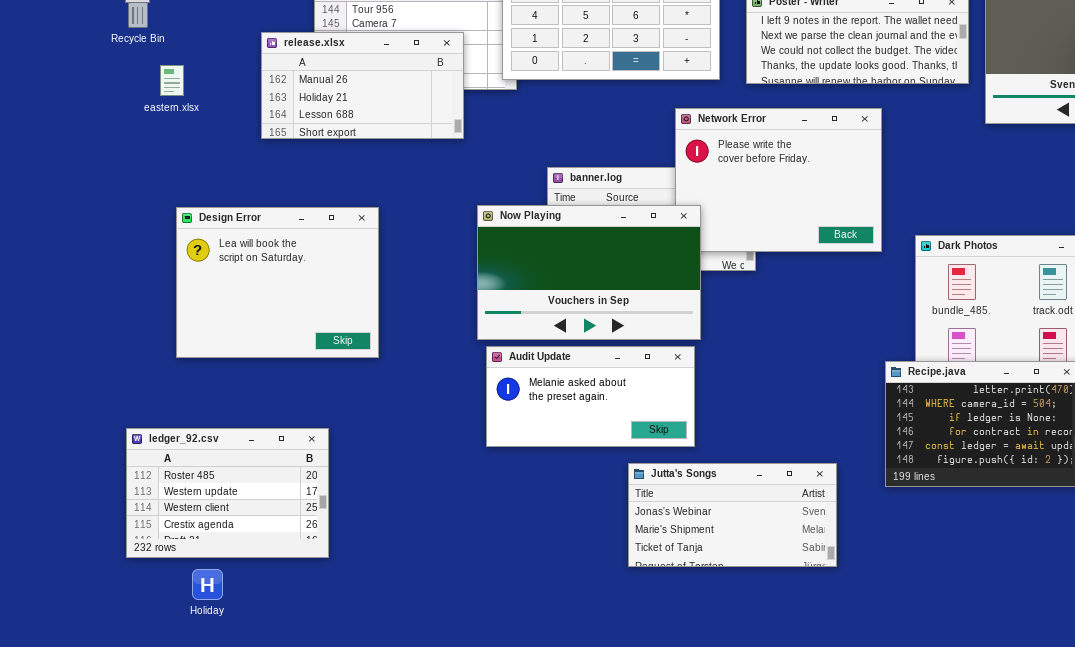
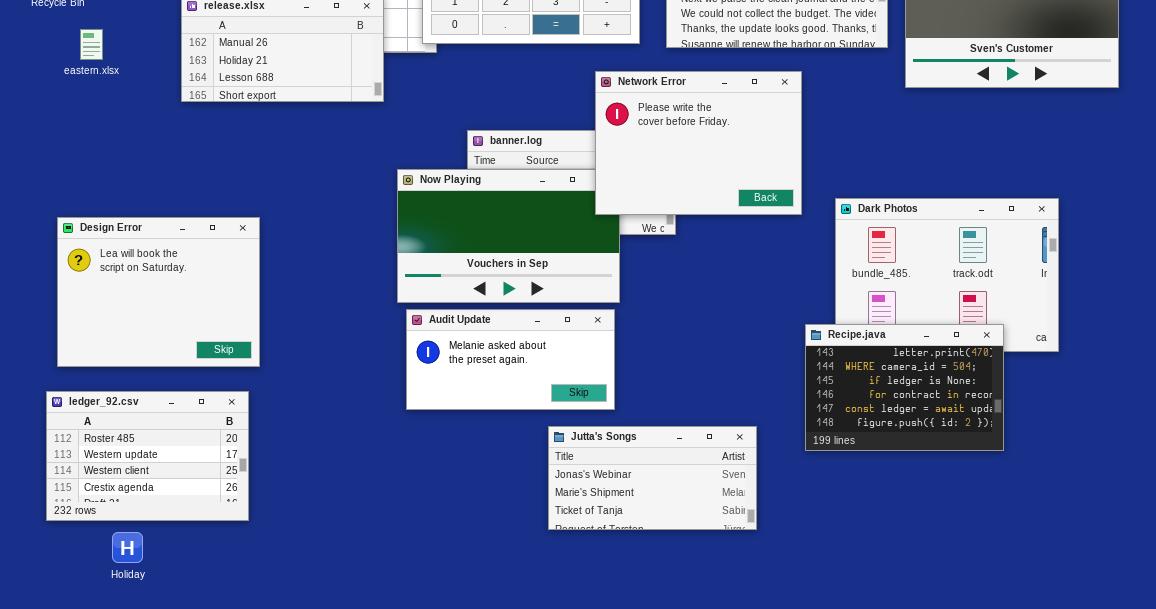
Network Error: [675,108,882,252] -> [595,71,802,215], raised
Design Error: [176,207,379,358] -> [57,217,260,367], moved

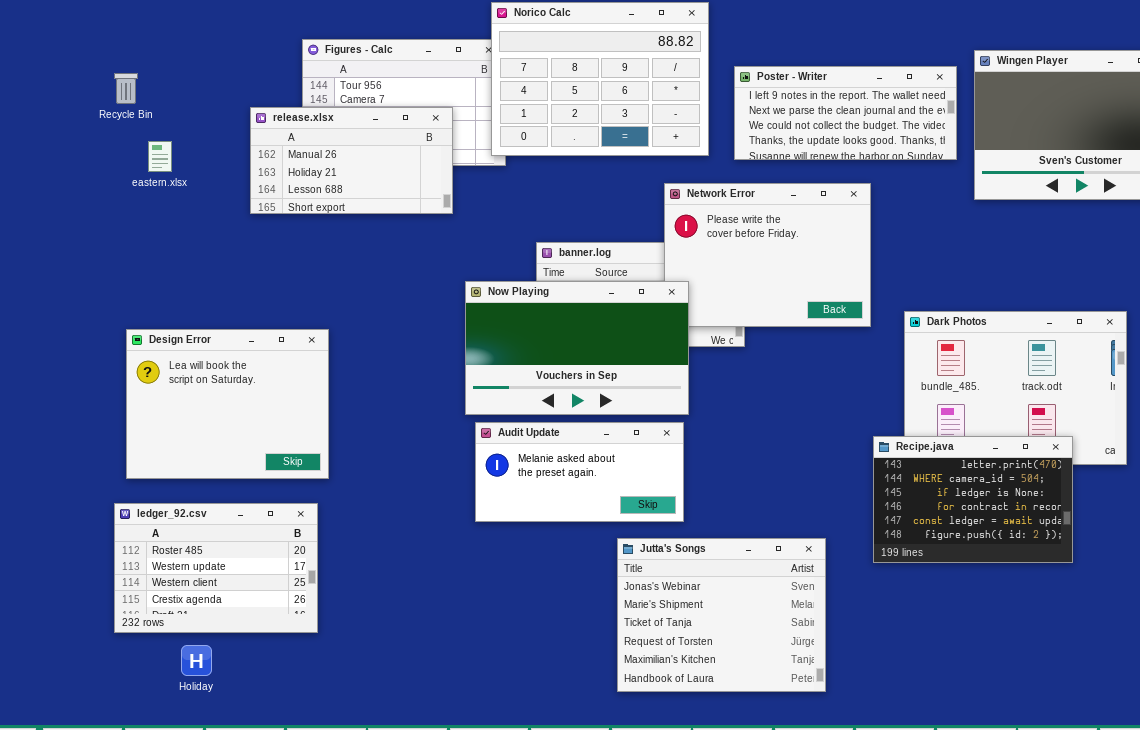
Now Playing: [397,169,620,303] -> [465,281,689,415], raised
Jutta's Songs: [548,426,757,530] -> [617,538,826,692], resized

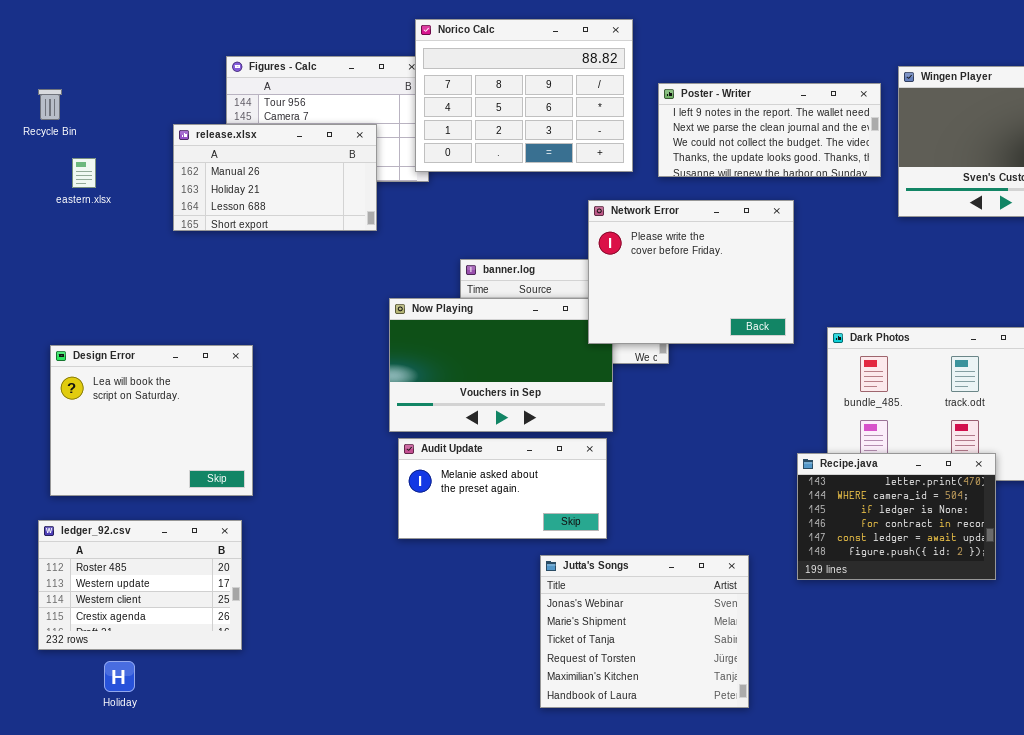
Network Error: [664,183,871,327] -> [588,200,794,344], raised

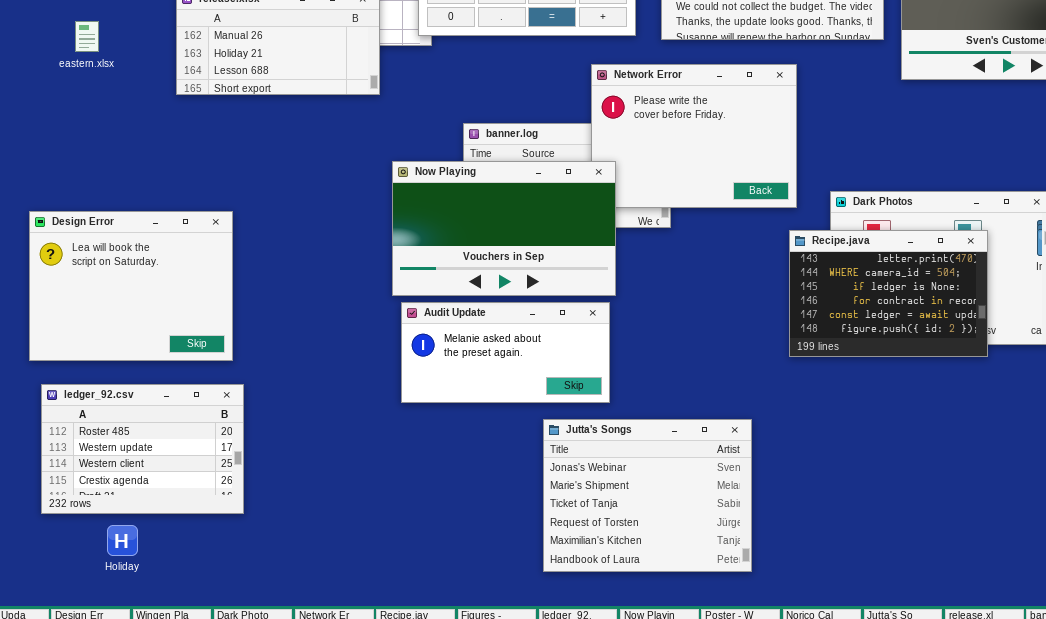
Now Playing: [389,298,613,432] -> [392,161,616,296], raised
Design Error: [50,345,253,496] -> [29,211,233,361], moved
Recipe.java: [797,453,996,580] -> [789,230,988,357], moved

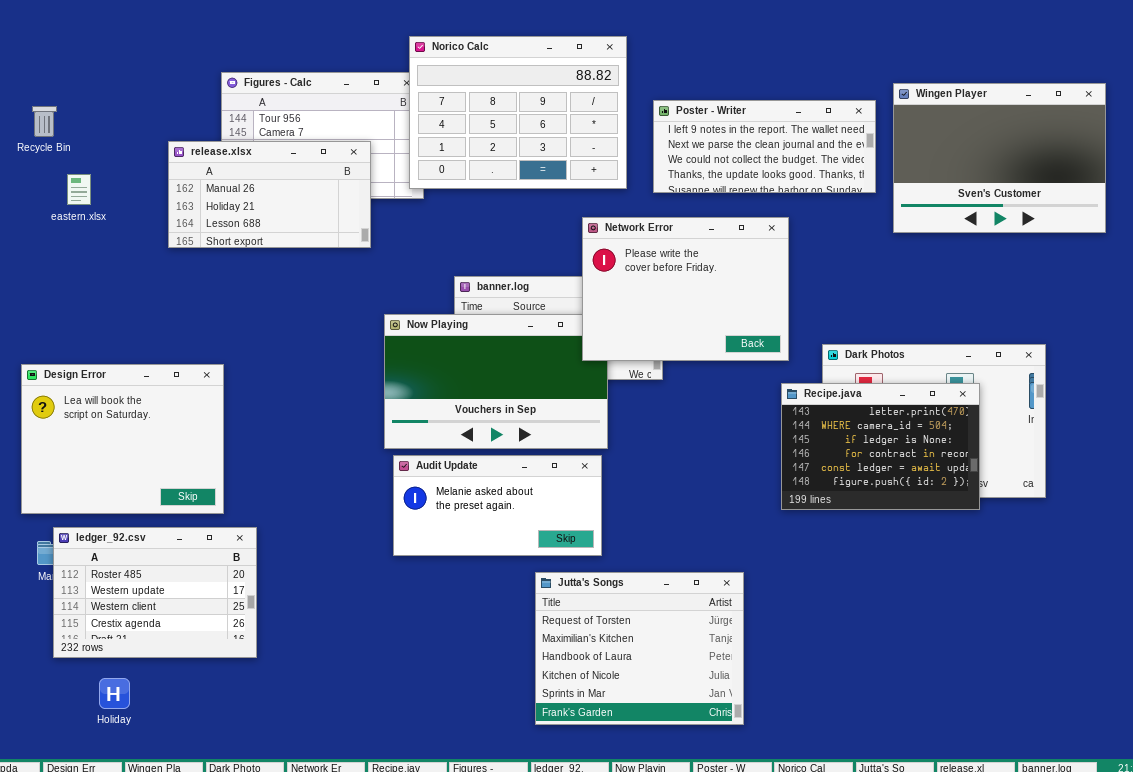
Network Error: [591,64,797,208] -> [582,217,789,361], raised
ledger_92.csv: [41,384,244,514] -> [53,527,257,658], moved
Jutta's Songs: [543,419,752,572] -> [535,572,744,725], scrolled down 3 rows

